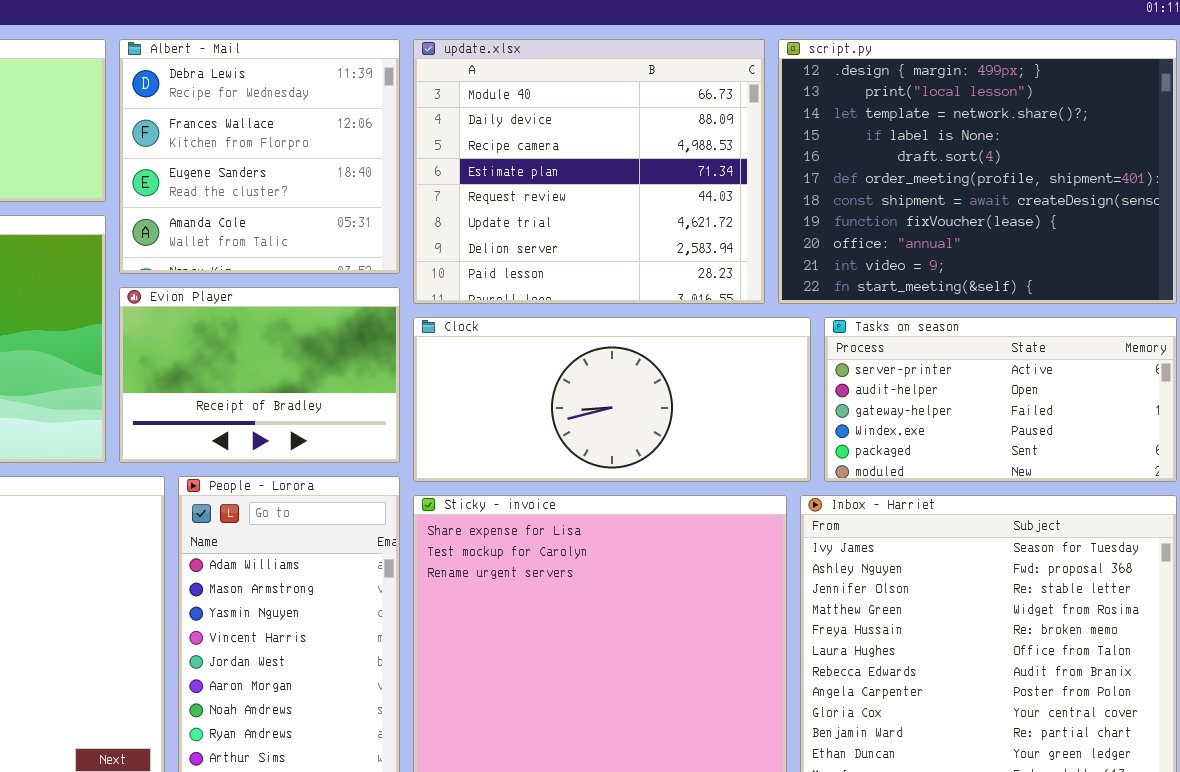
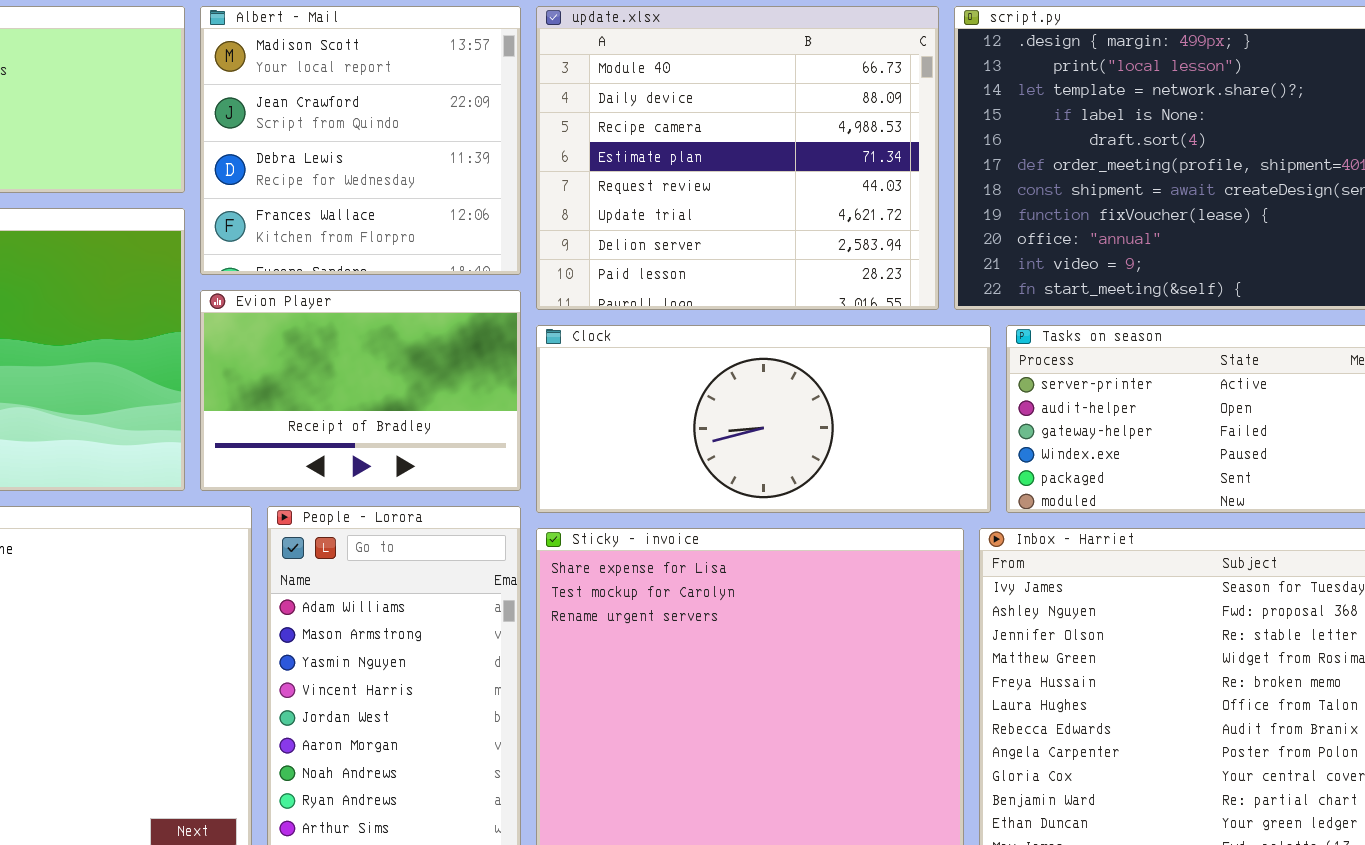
Albert - Mail: [119,39,400,274] -> [200,6,521,275], scrolled up 2 rows

